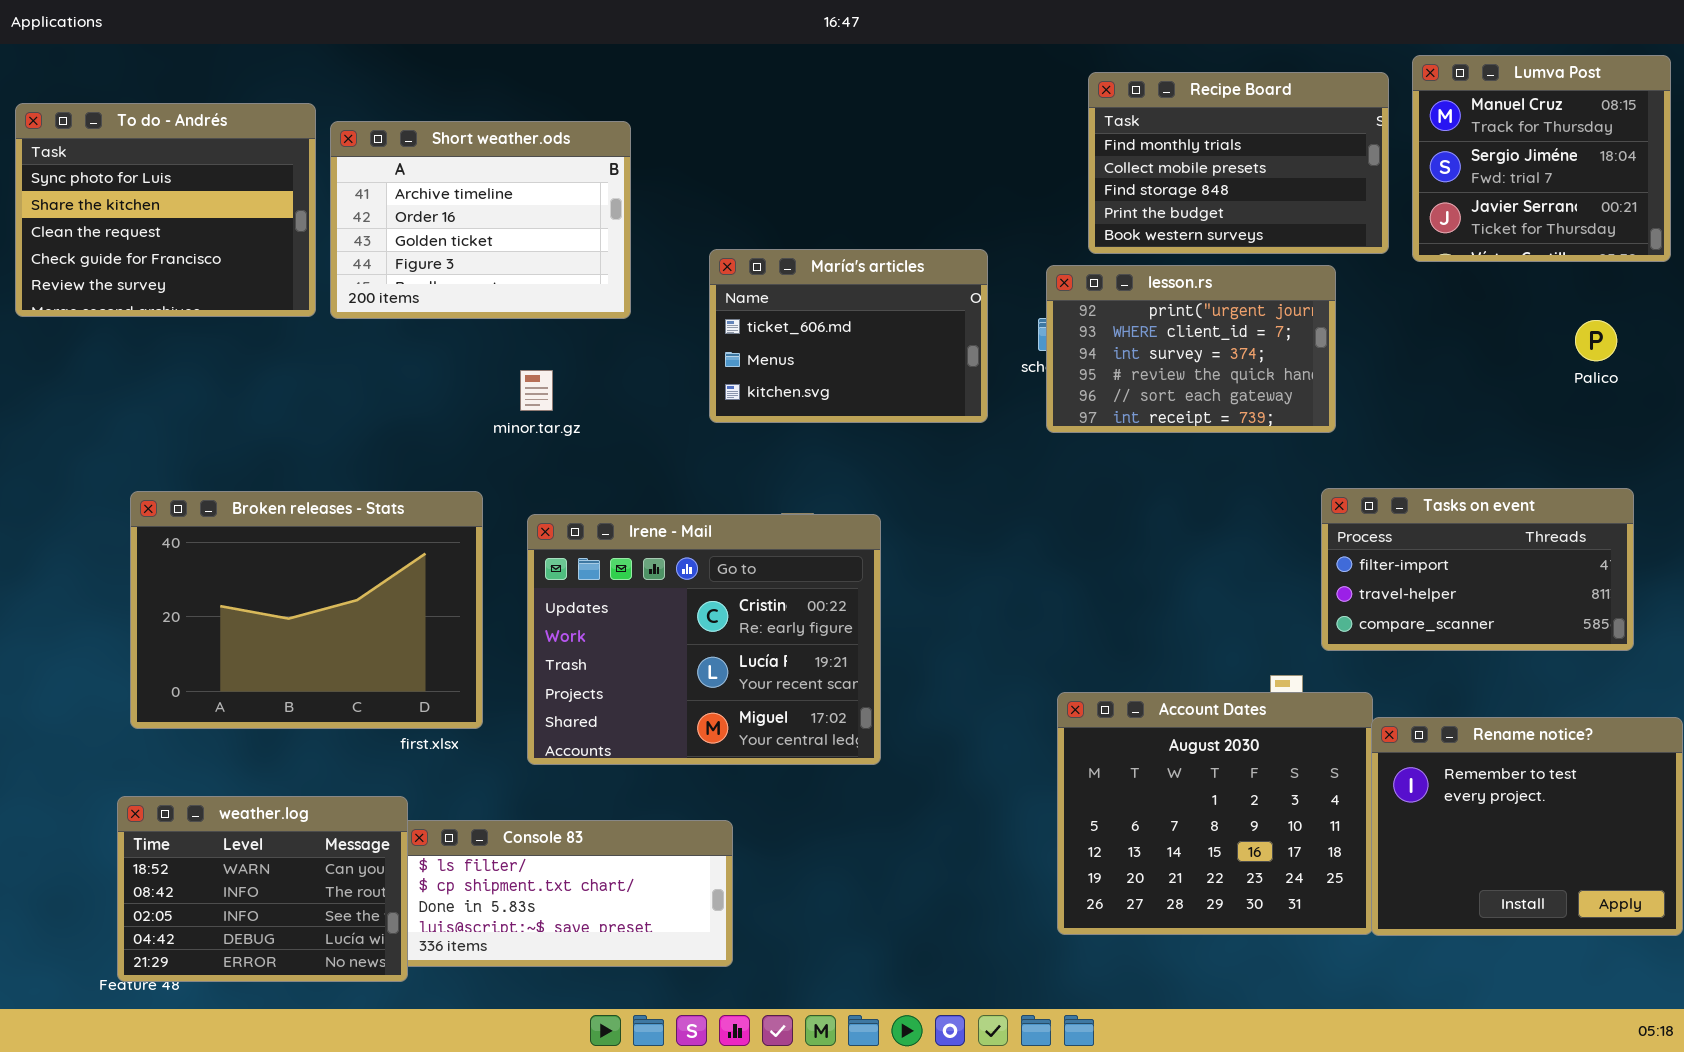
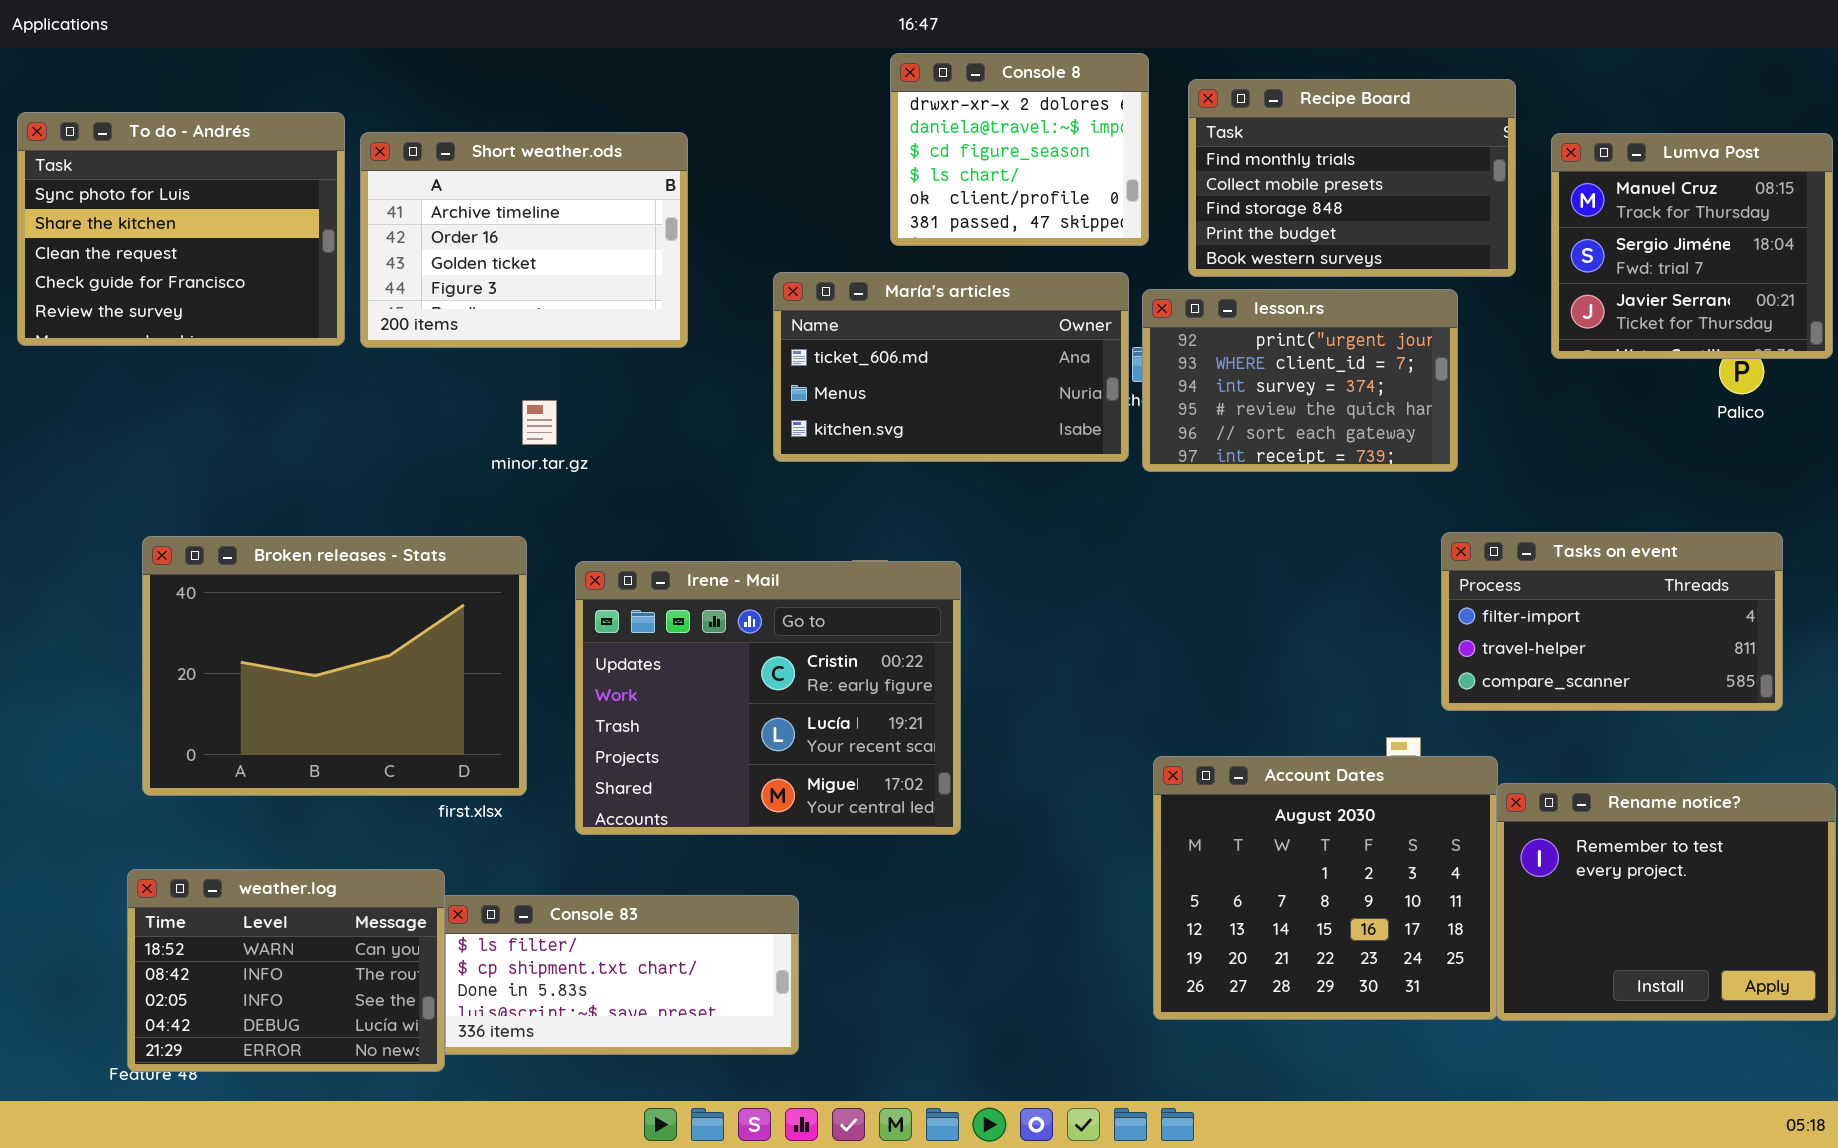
Console 8: none -> [890,53,1149,246], opened
Lumva Post: [1412,55,1671,262] -> [1551,133,1833,359], moved
María's articles: [709,249,988,423] -> [773,272,1129,462], resized
minor.tar.gz: [520,370,553,411] -> [522,400,557,445], moved

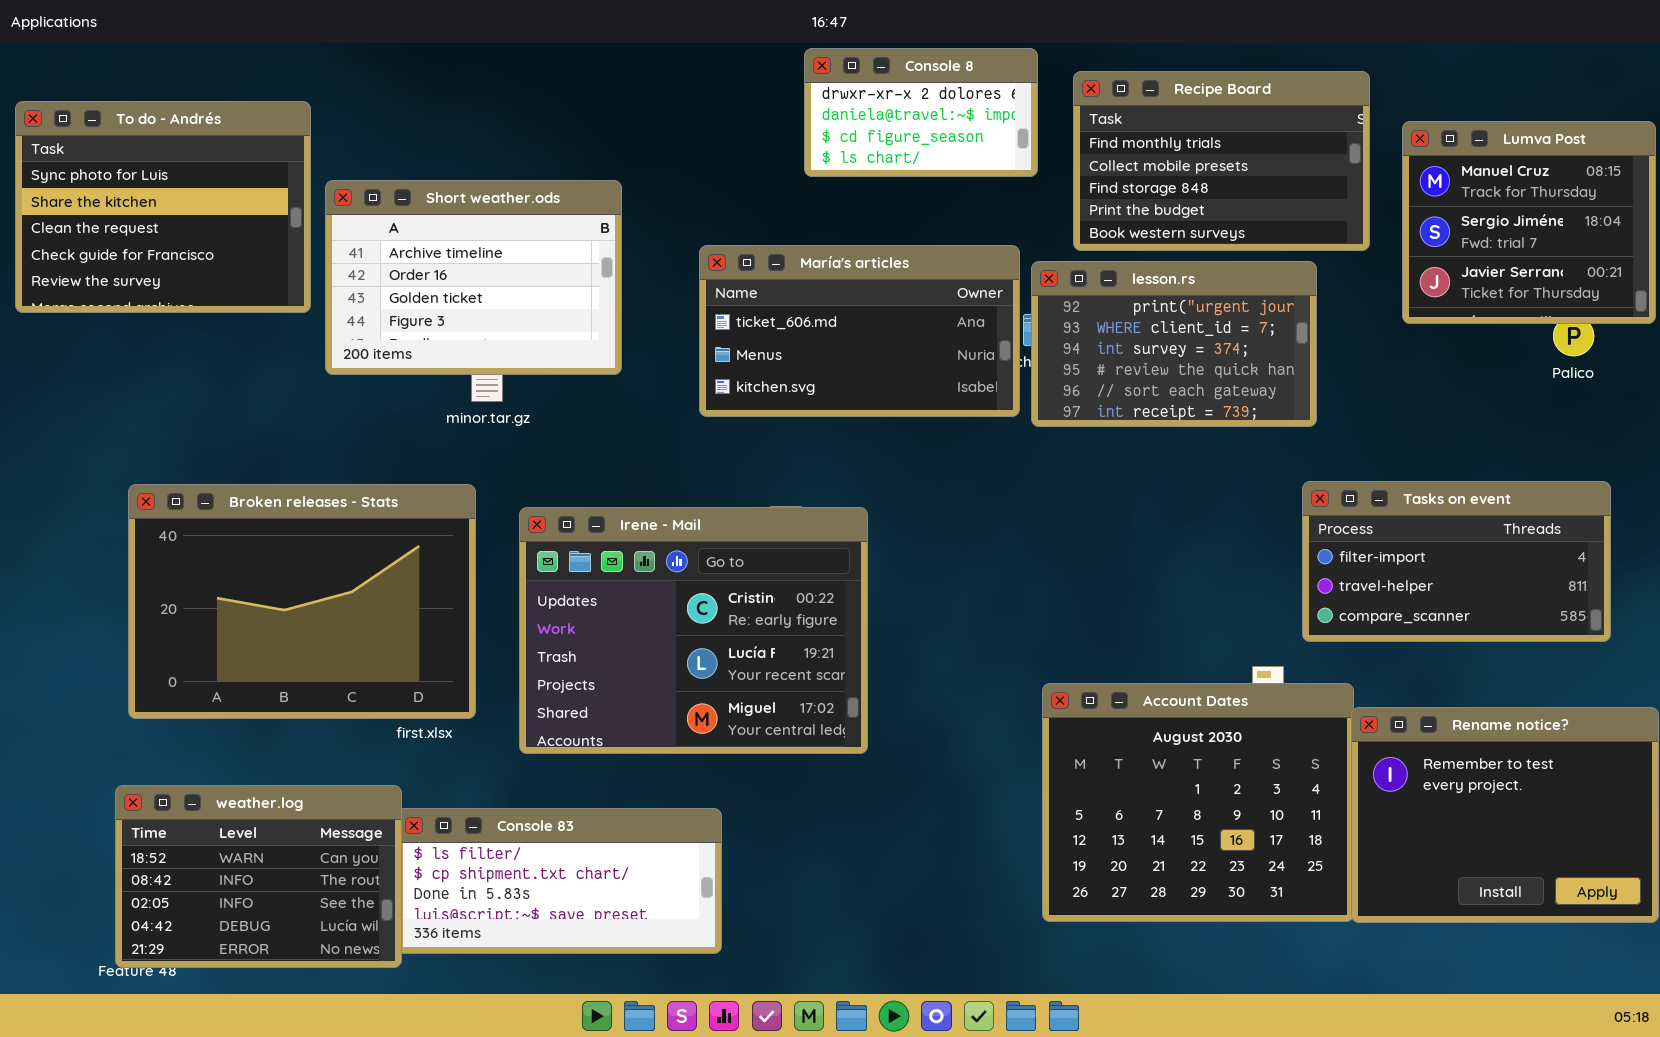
Console 8: [890,53,1149,246] -> [804,48,1038,177], resized
Short weather.ods: [360,132,688,348] -> [325,180,622,375], moved

